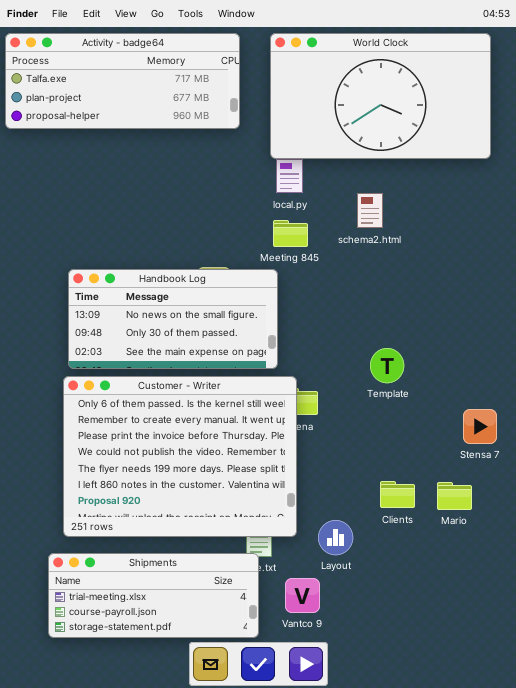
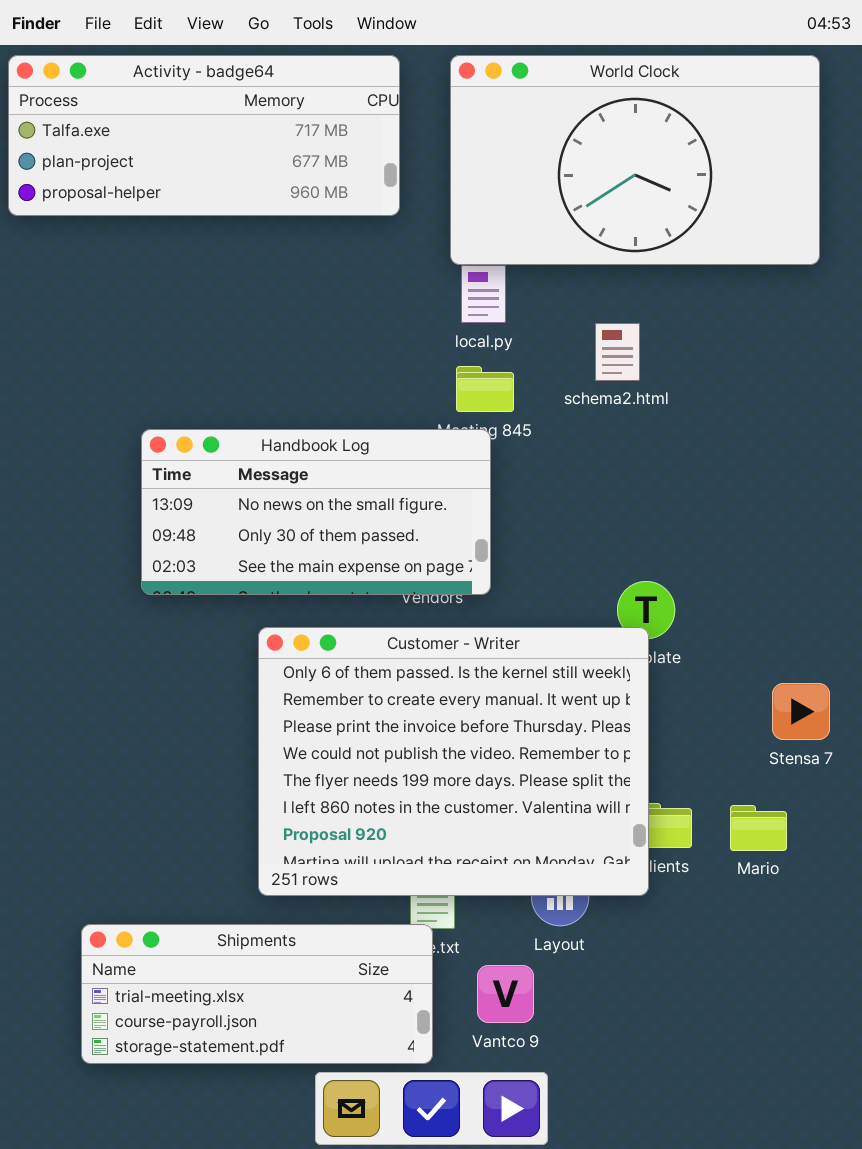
Handbook Log: [68,269,278,369] -> [141,429,491,595], moved
Customer - Writer: [63,376,297,537] -> [258,627,649,896], moved

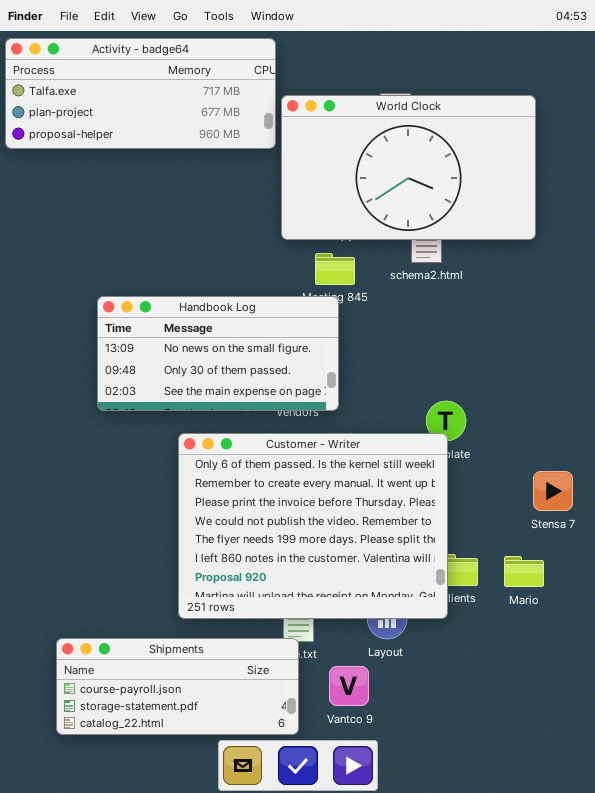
World Clock: [450,55,820,265] -> [281,95,536,240], moved
Shipments: [81,924,433,1064] -> [56,638,299,735], scrolled down 1 row

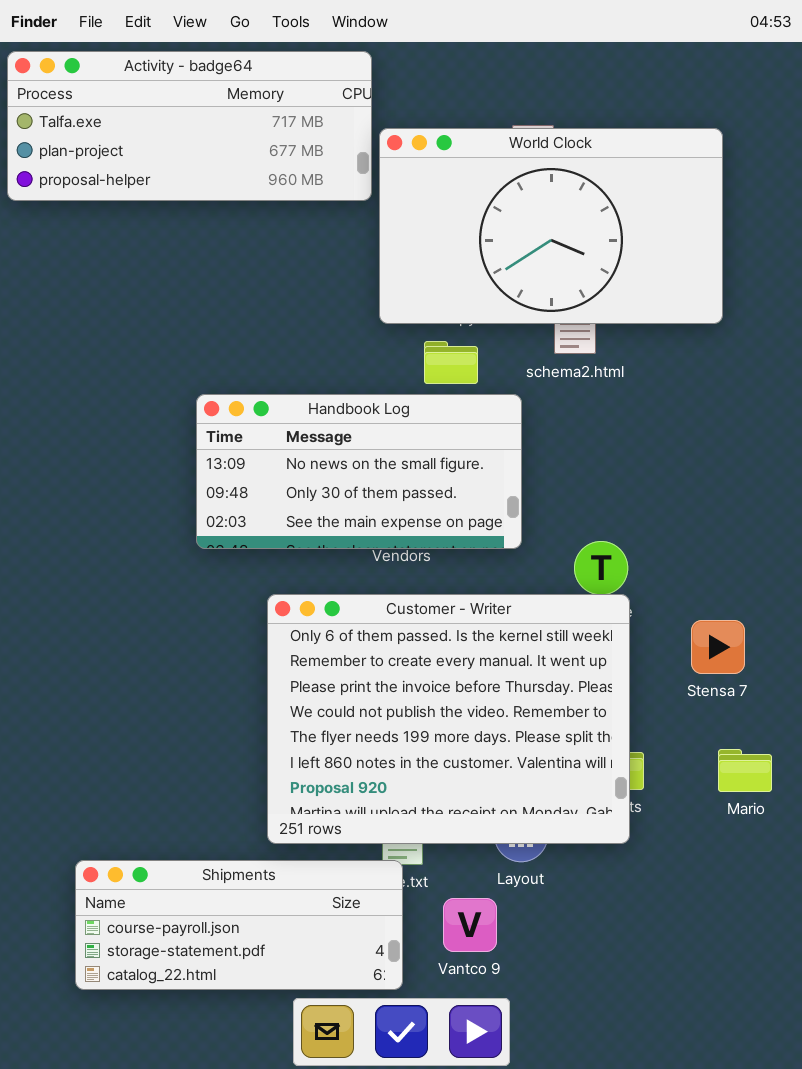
Handbook Log: [97,296,339,411] -> [196,394,522,549], moved
Customer - Writer: [178,433,448,619] -> [267,594,630,844], moved
Stensa 7: [533,471,573,511] -> [691,620,745,674], moved
Mario: [504,556,544,587] -> [718,749,772,792], moved

